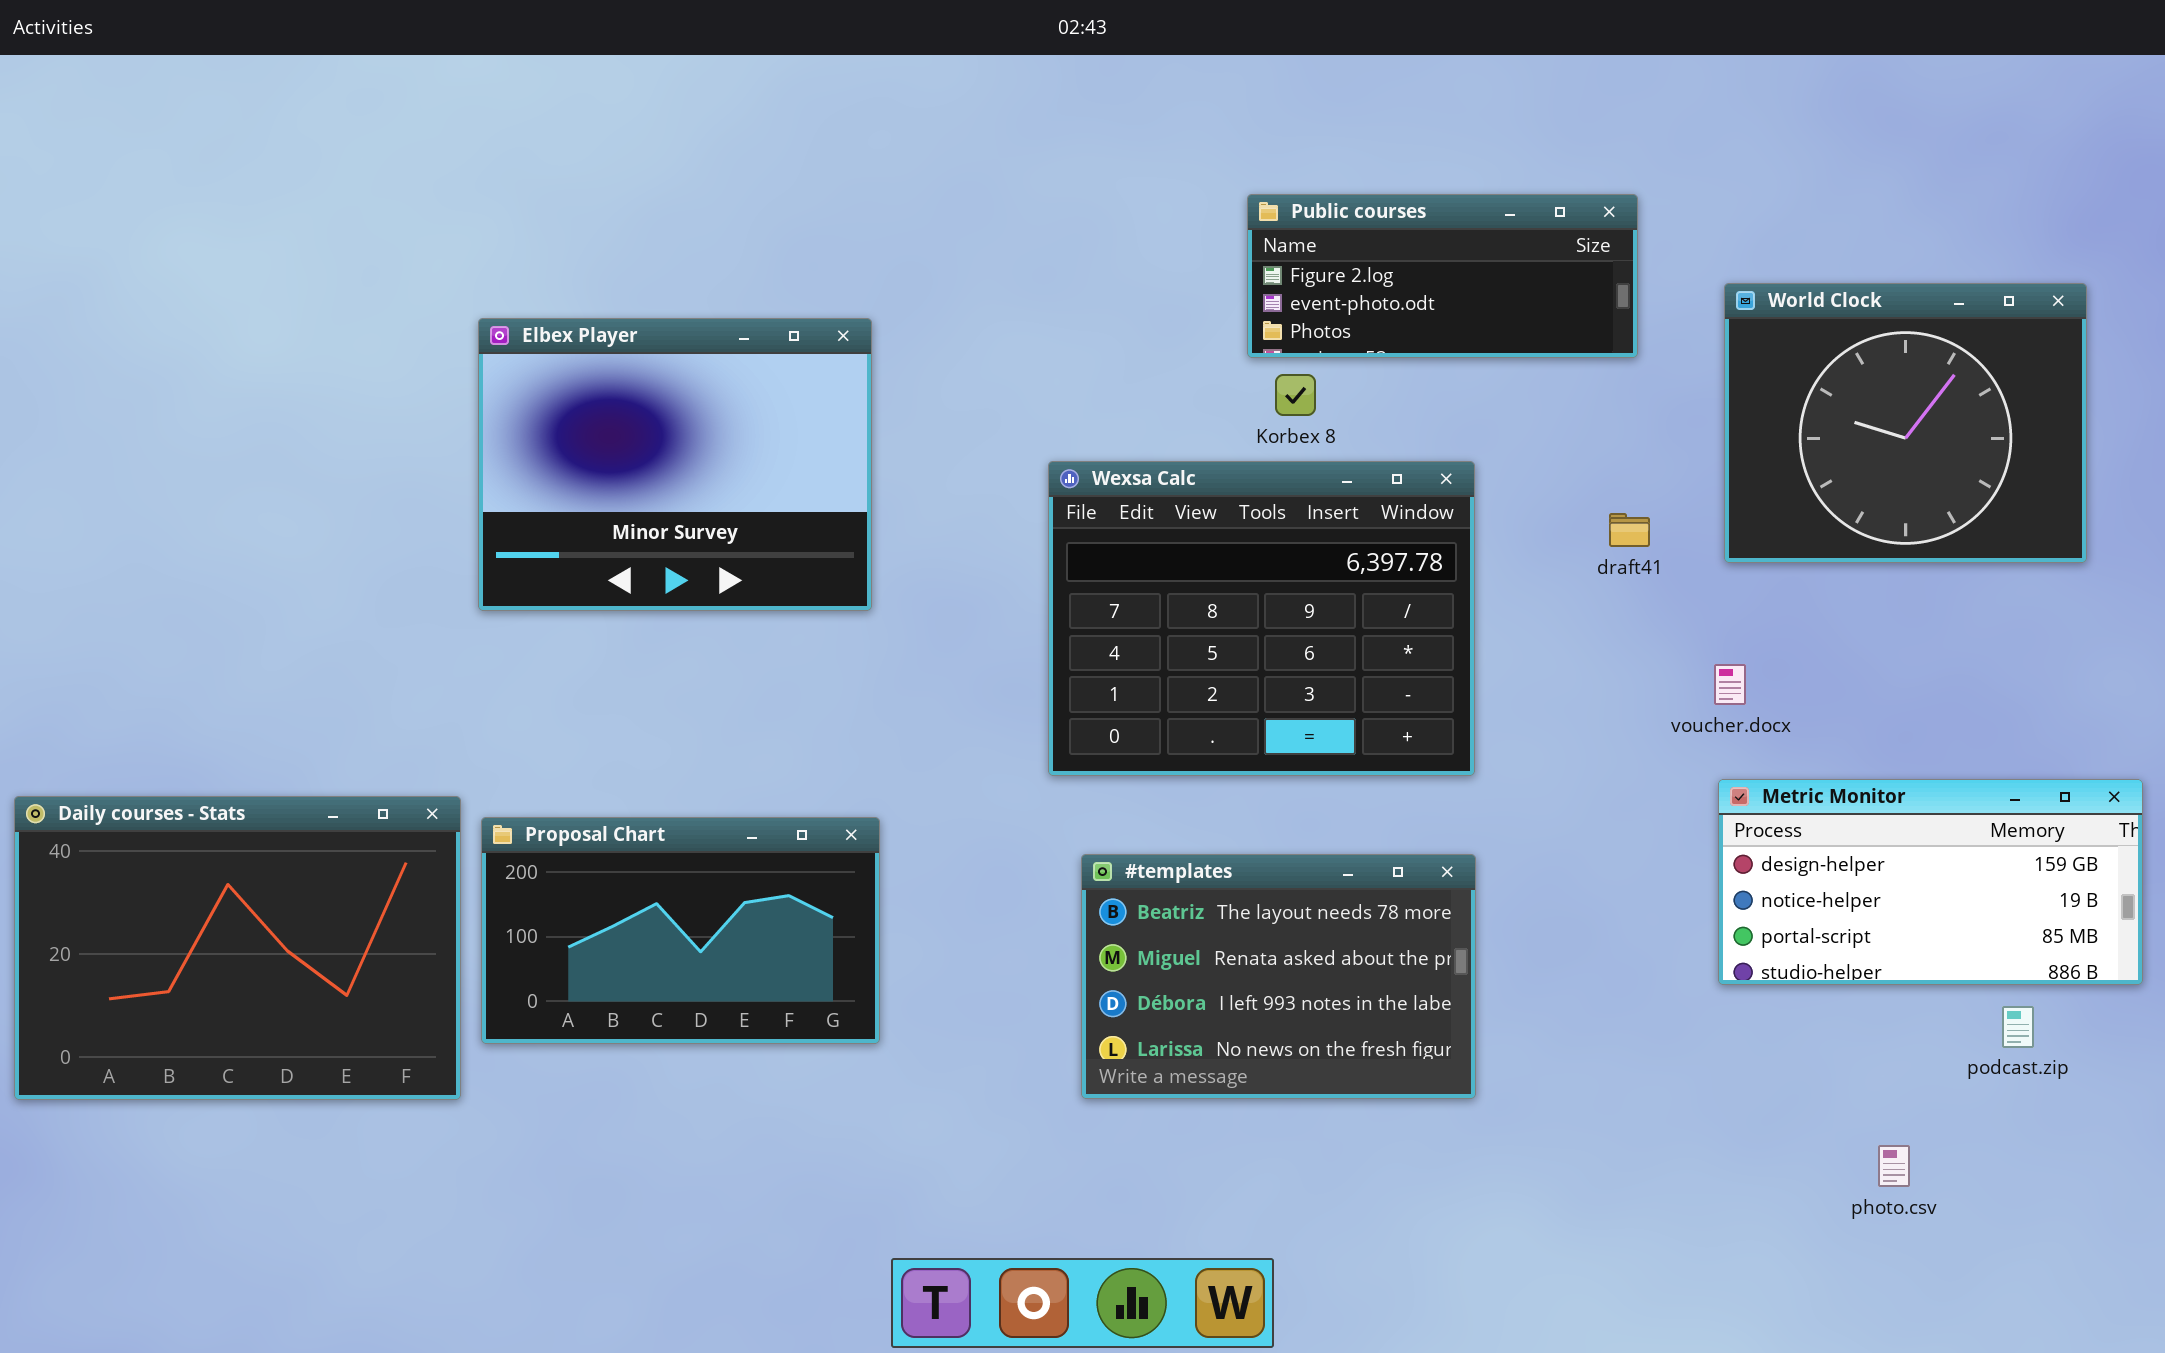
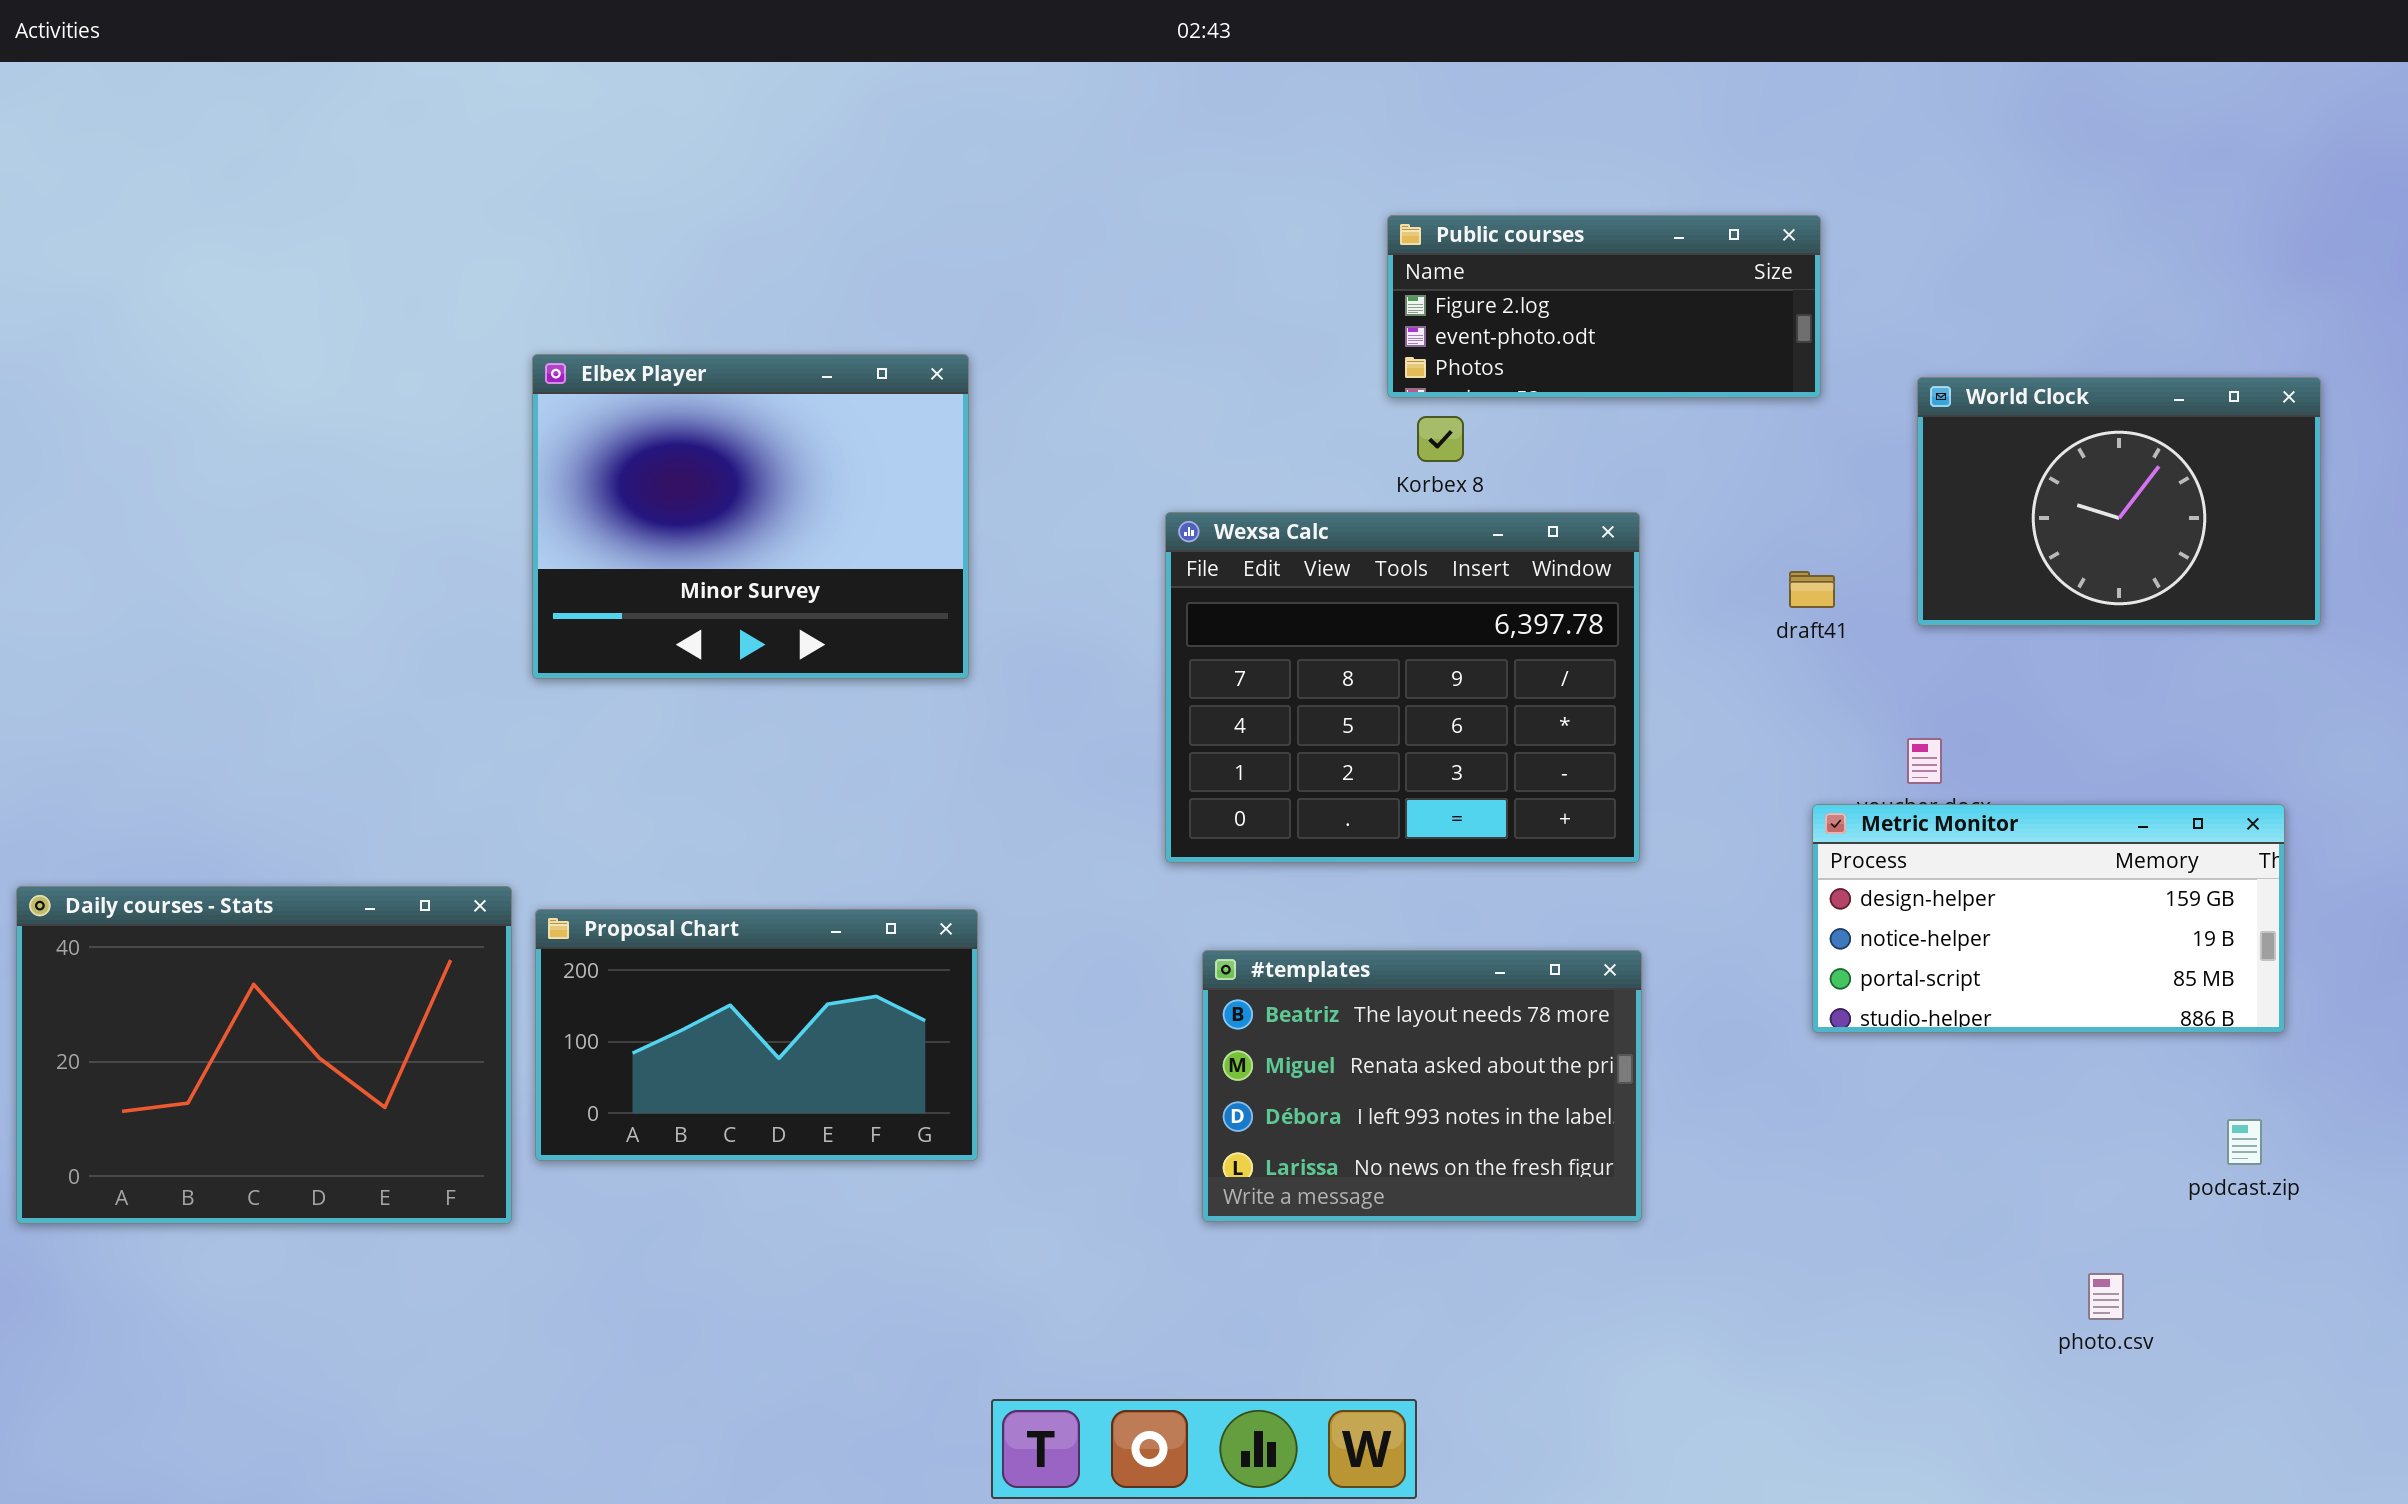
World Clock: [1724,283,2087,563] -> [1917,377,2321,626], resized
Metric Monitor: [1718,779,2143,985] -> [1812,804,2285,1033], moved

